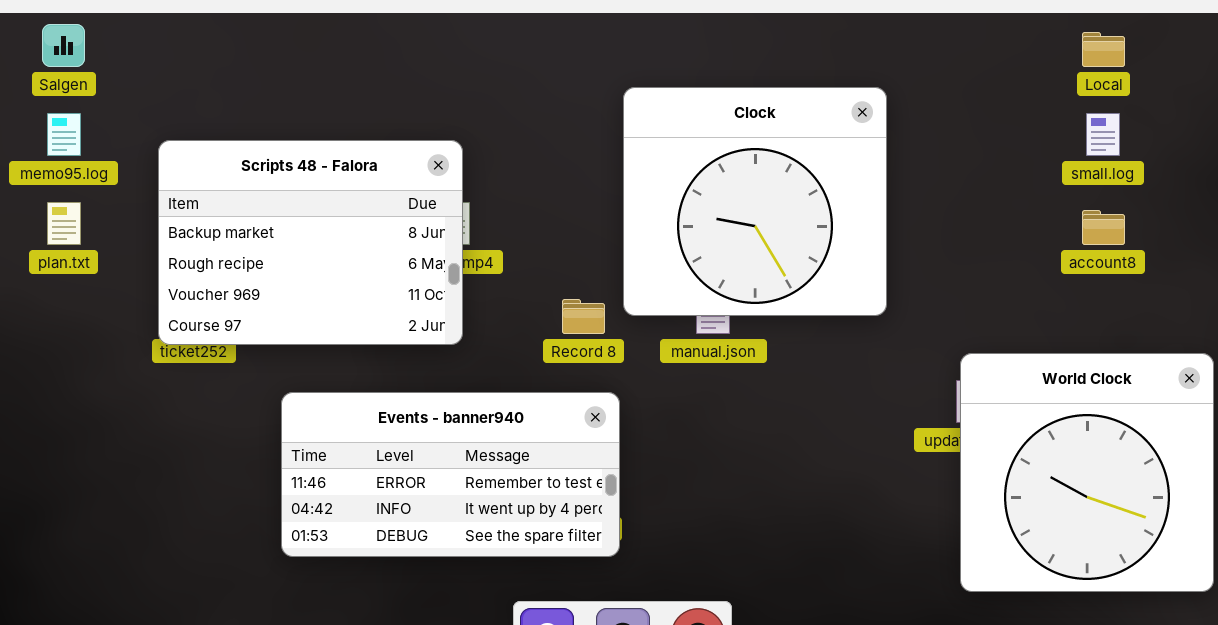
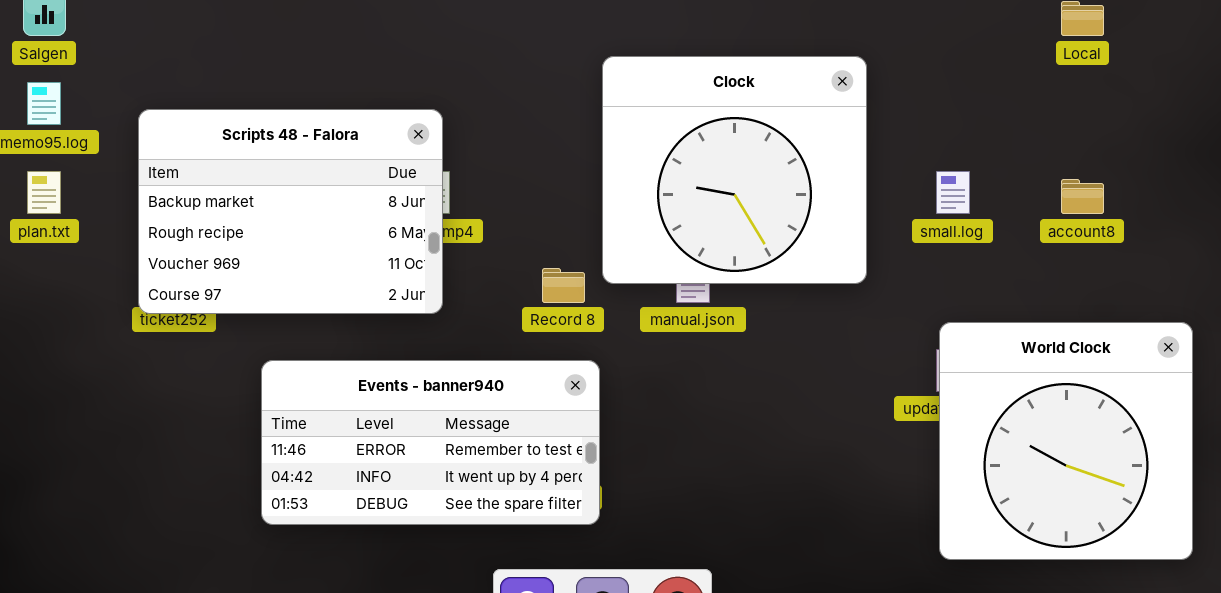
small.log: [1086,113,1120,156] -> [936,171,970,214], moved

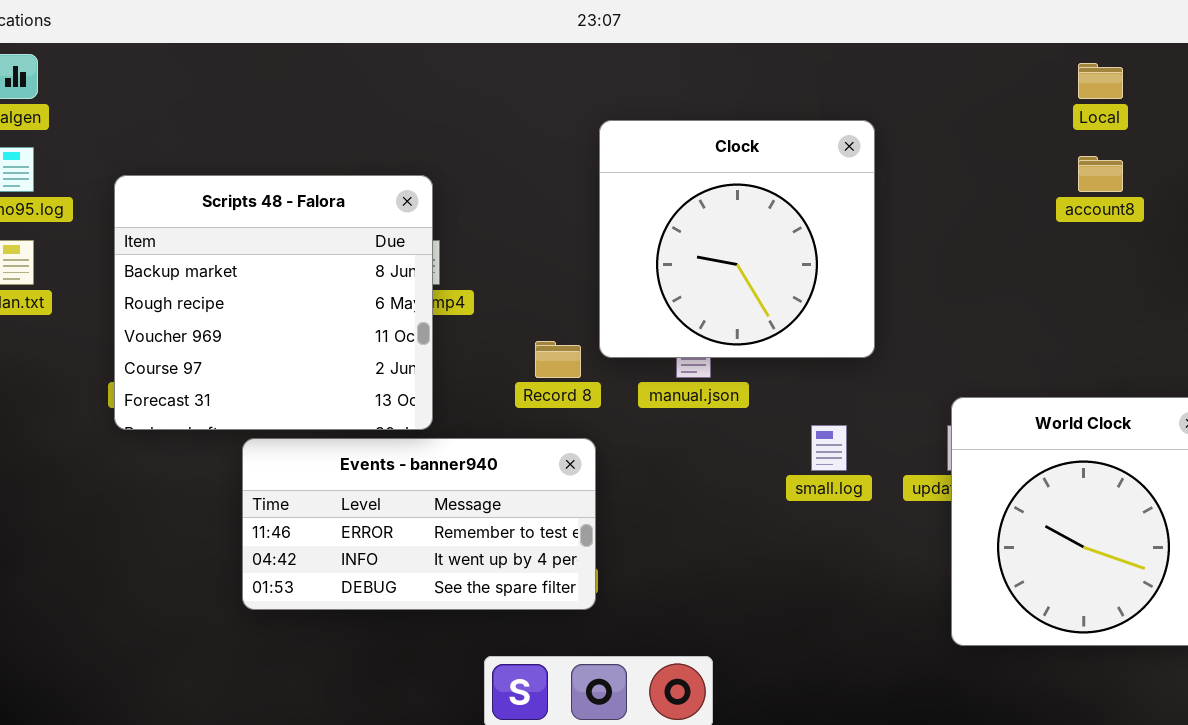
Scripts 48 - Falora: [138,109,443,314] -> [114,175,433,430], resized
small.log: [936,171,970,214] -> [811,425,847,471], moved
account8: [1061,179,1104,214] -> [1078,156,1123,192], moved

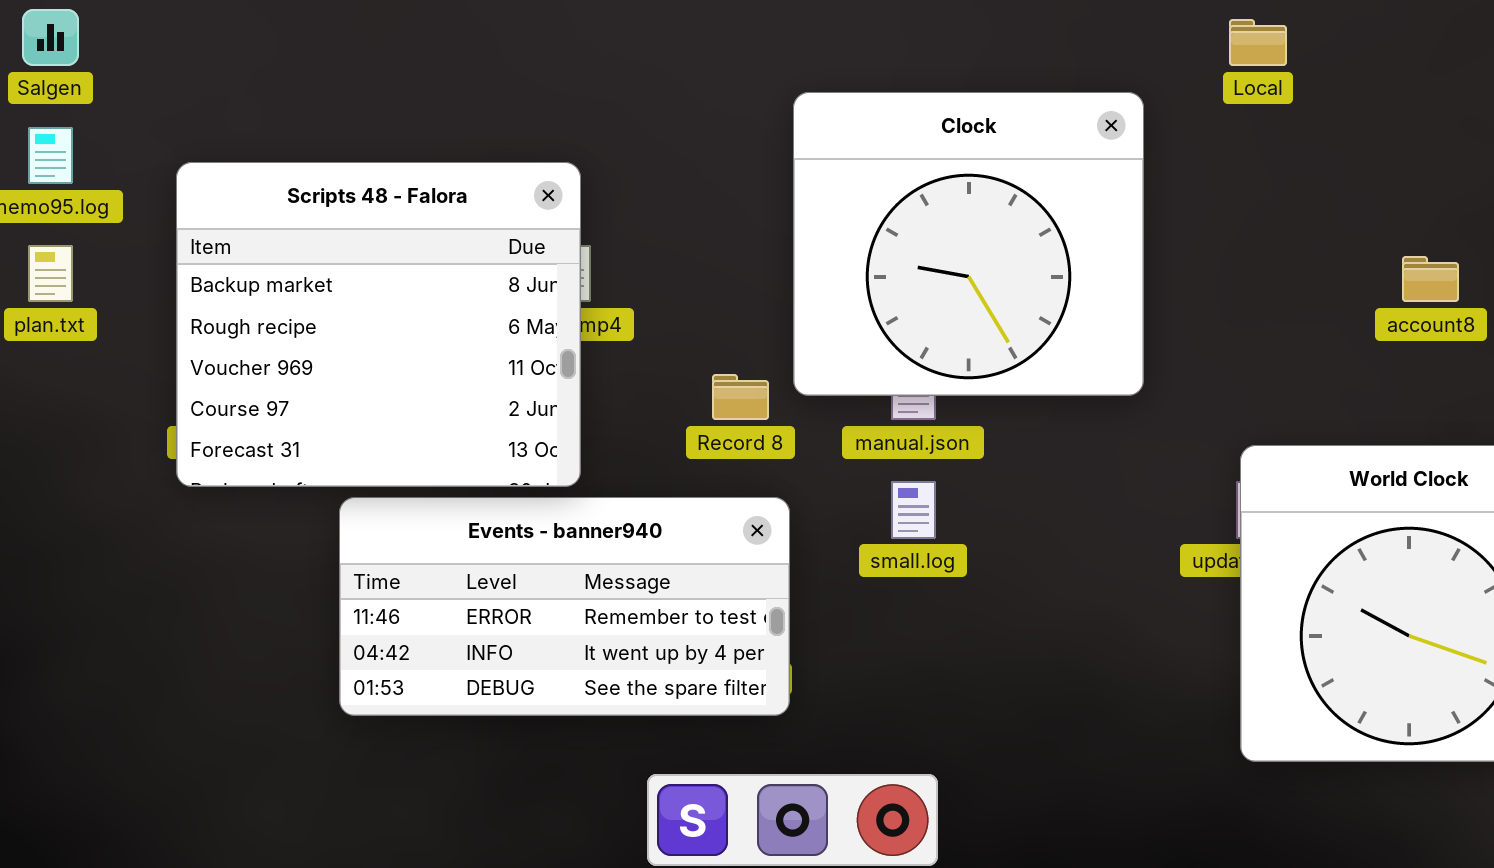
Local: [1078,63,1123,99] -> [1229,19,1287,66], moved
account8: [1078,156,1123,192] -> [1402,256,1459,302], moved
small.log: [811,425,847,471] -> [891,481,936,539], moved

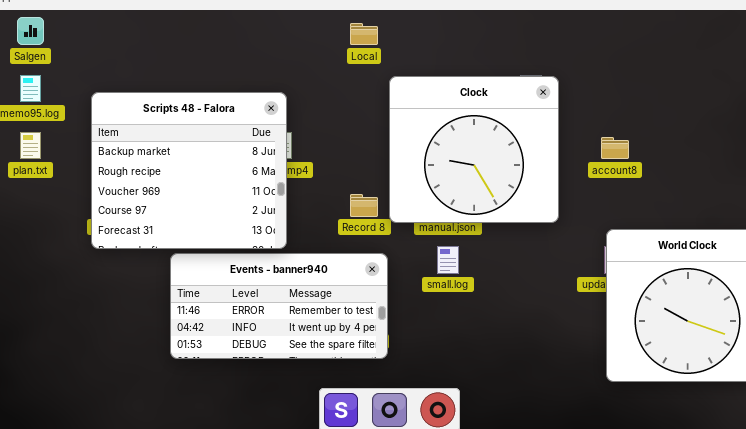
Local: [1229,19,1287,66] -> [350,23,378,45], moved
Clock: [793,92,1144,396] -> [389,76,559,223], moved
account8: [1402,256,1459,302] -> [601,137,629,159], moved

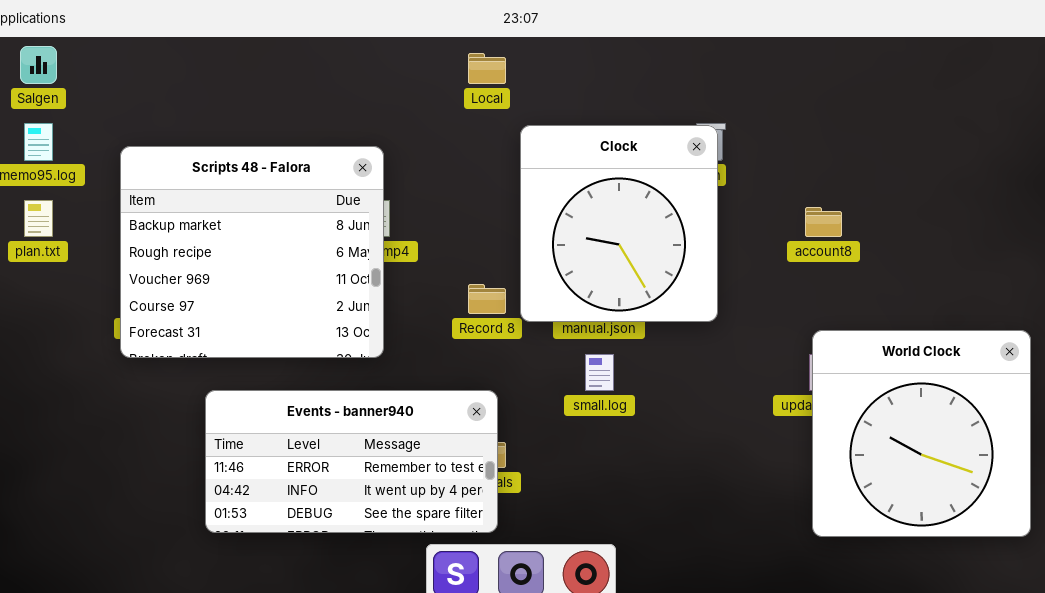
Clock: [389,76,559,223] -> [520,125,718,322], resized
Events - banner940: [170,253,388,359] -> [205,390,498,533], moved

